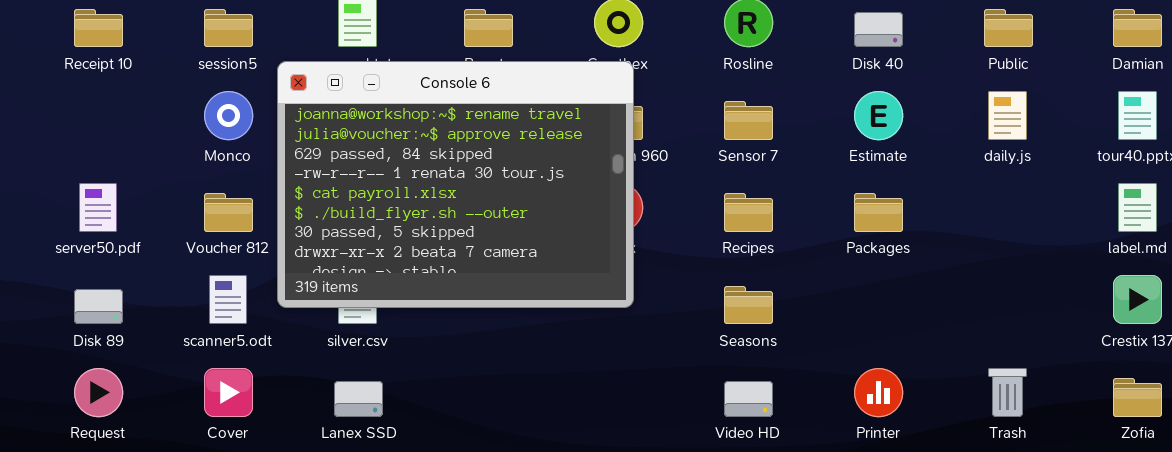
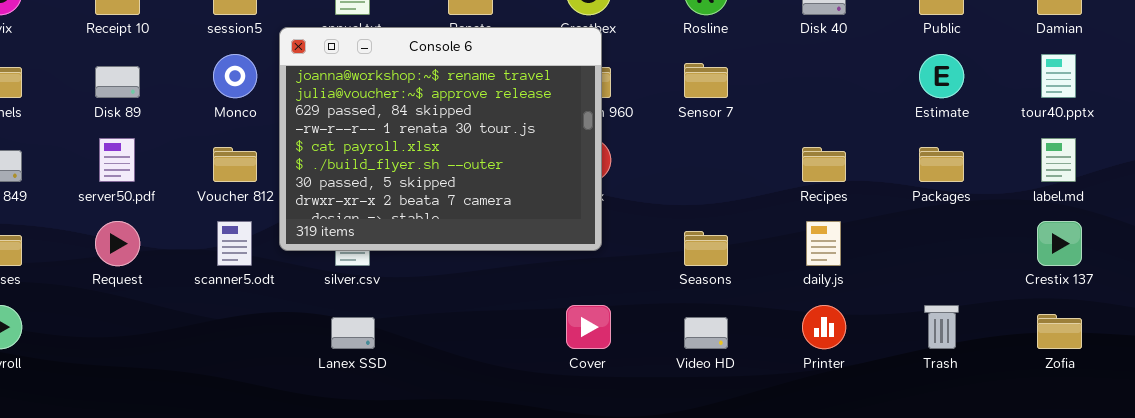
Estimate: [854,91,903,140] -> [919,54,964,98], moved
daily.js: [988,91,1027,140] -> [806,221,841,266], moved
Recipes: [724,193,773,232] -> [802,147,846,182], moved
Packages: [854,193,903,232] -> [919,147,964,182], moved
Disk 89: [74,289,123,324] -> [95,66,140,98], moved
Request: [74,368,123,417] -> [95,221,140,266], moved
Cover: [204,368,253,417] -> [566,305,611,349], moved

